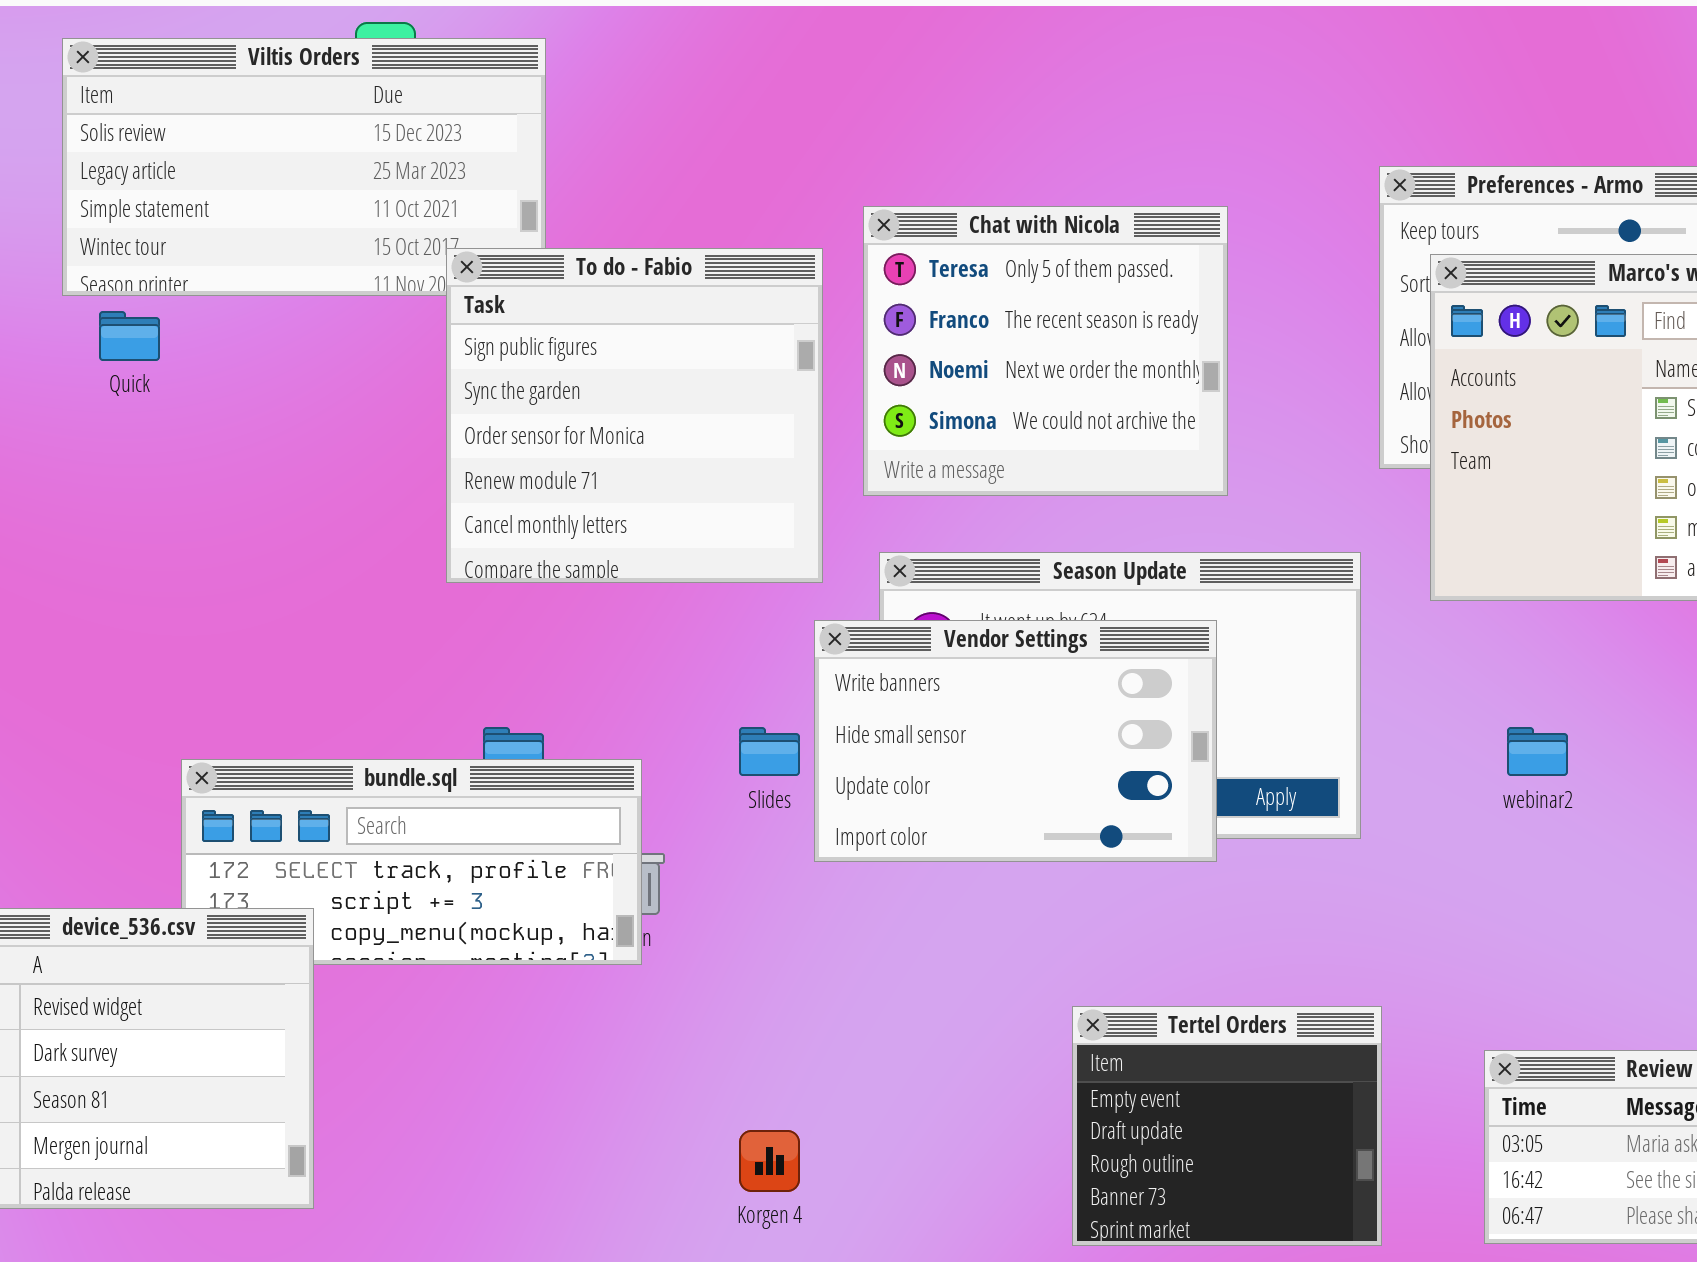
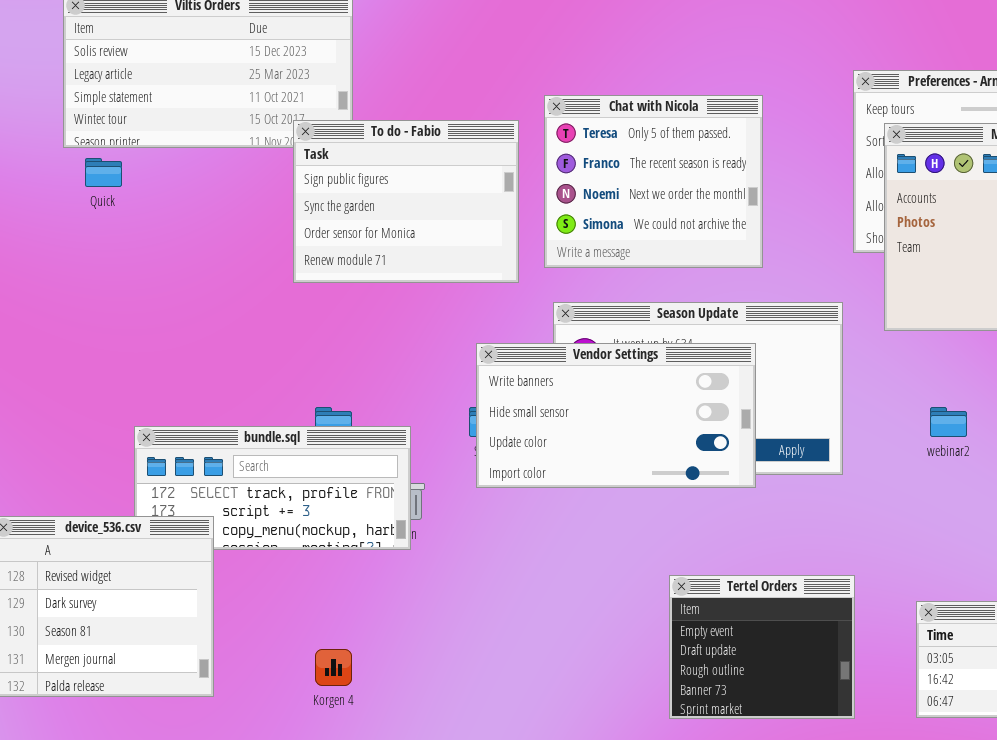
To do - Fabio: [446,248,823,583] -> [293,120,519,283], resized
Vendor Settings: [814,620,1217,862] -> [476,343,756,488], resized
Korgen 4: [739,1130,800,1192] -> [315,649,352,686], moved

